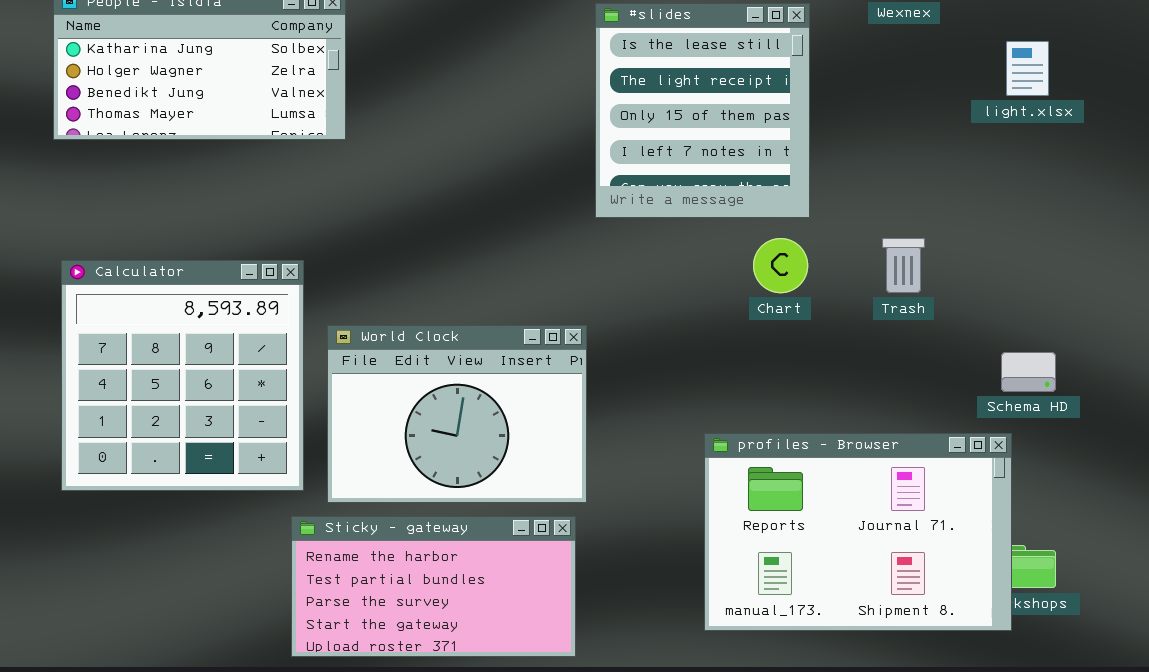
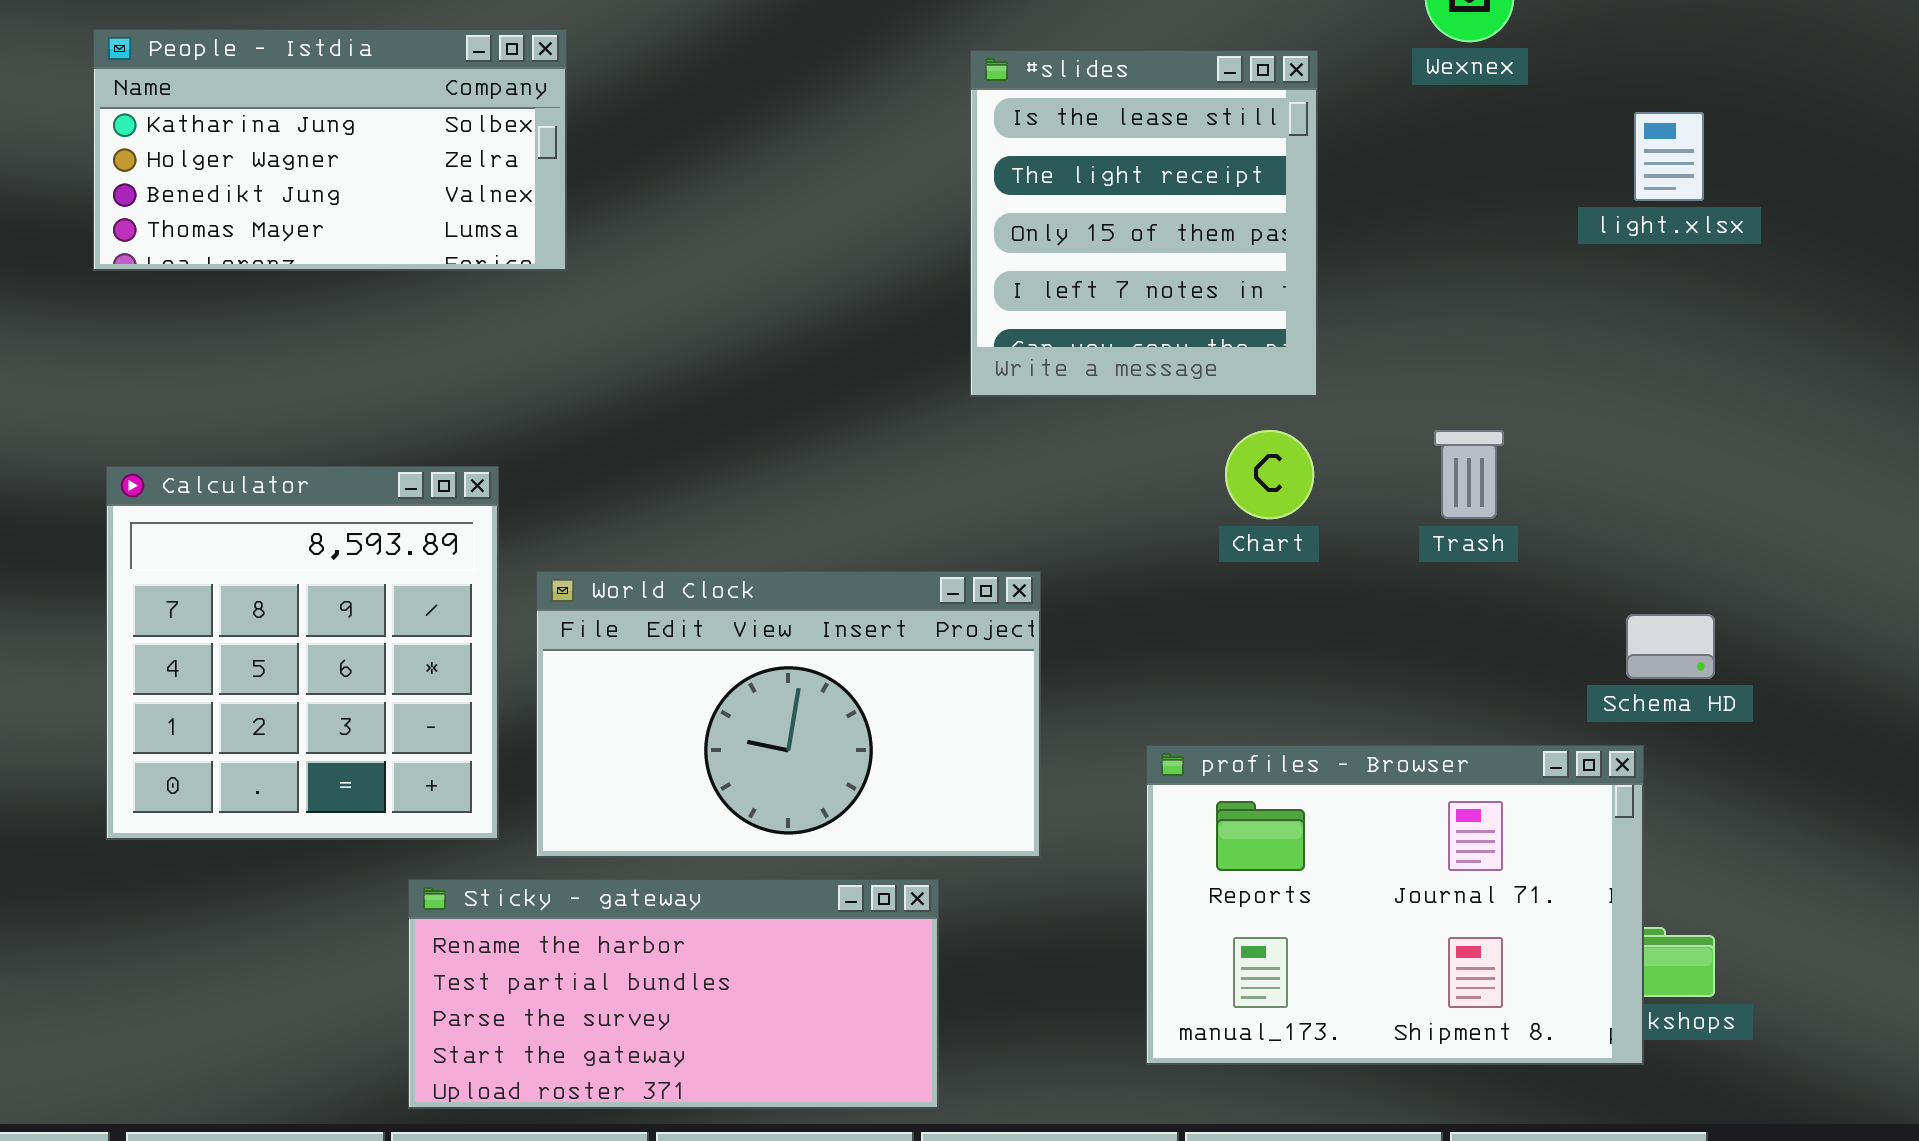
World Clock: [327,325,587,503] -> [536,571,1041,858], resized
Sticky - gateway: [291,516,576,657] -> [408,879,939,1109], resized

